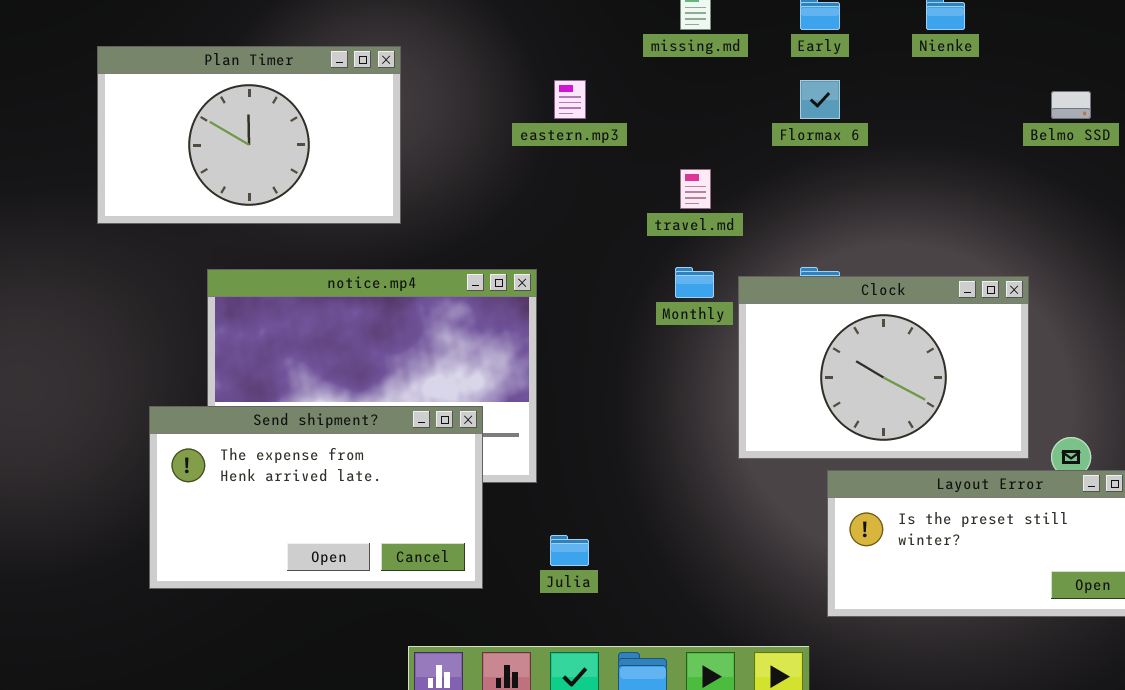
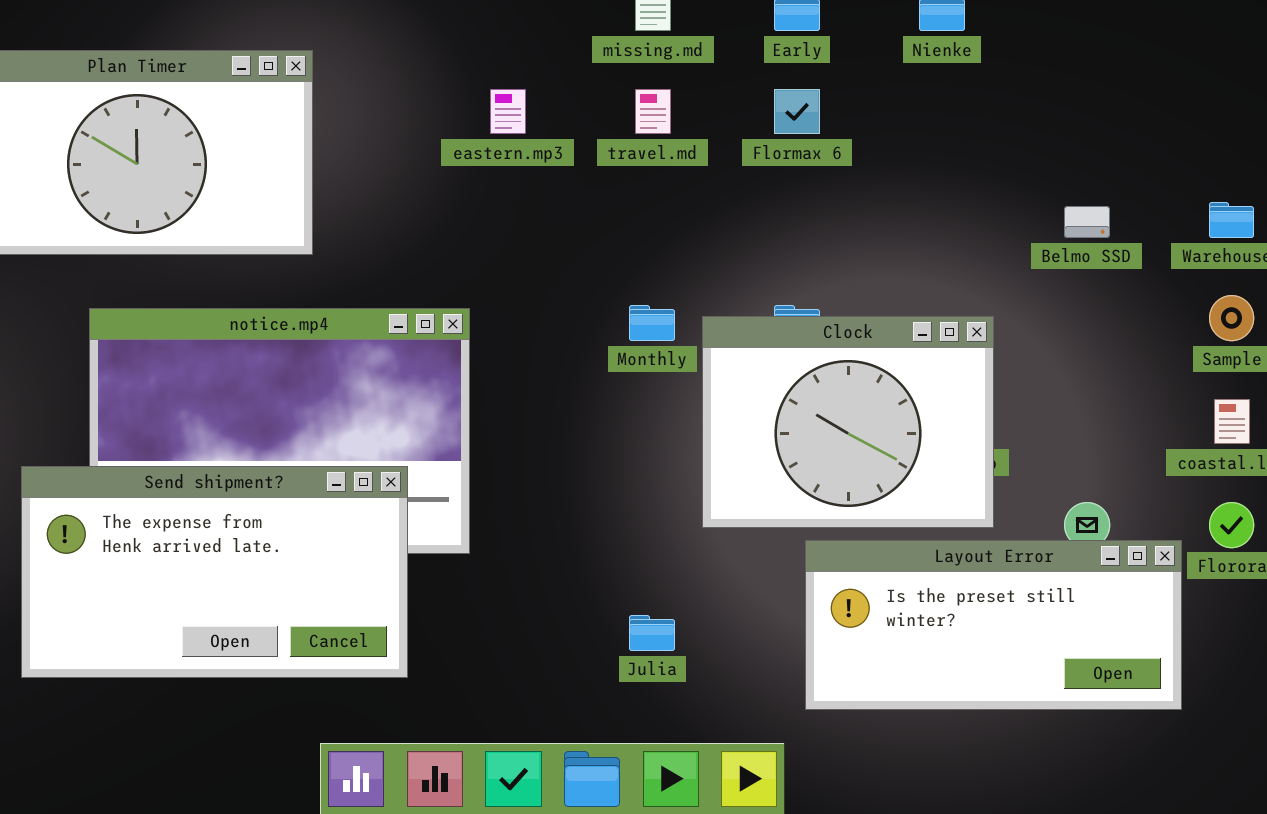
Belmo SSD: [1051,91,1091,119] -> [1064,206,1110,238], moved
travel.md: [680,169,711,209] -> [635,89,671,134], moved
Clock: [738,276,1029,459] -> [702,316,994,528], resized
Julia: [550,535,589,566] -> [629,615,675,651], moved

